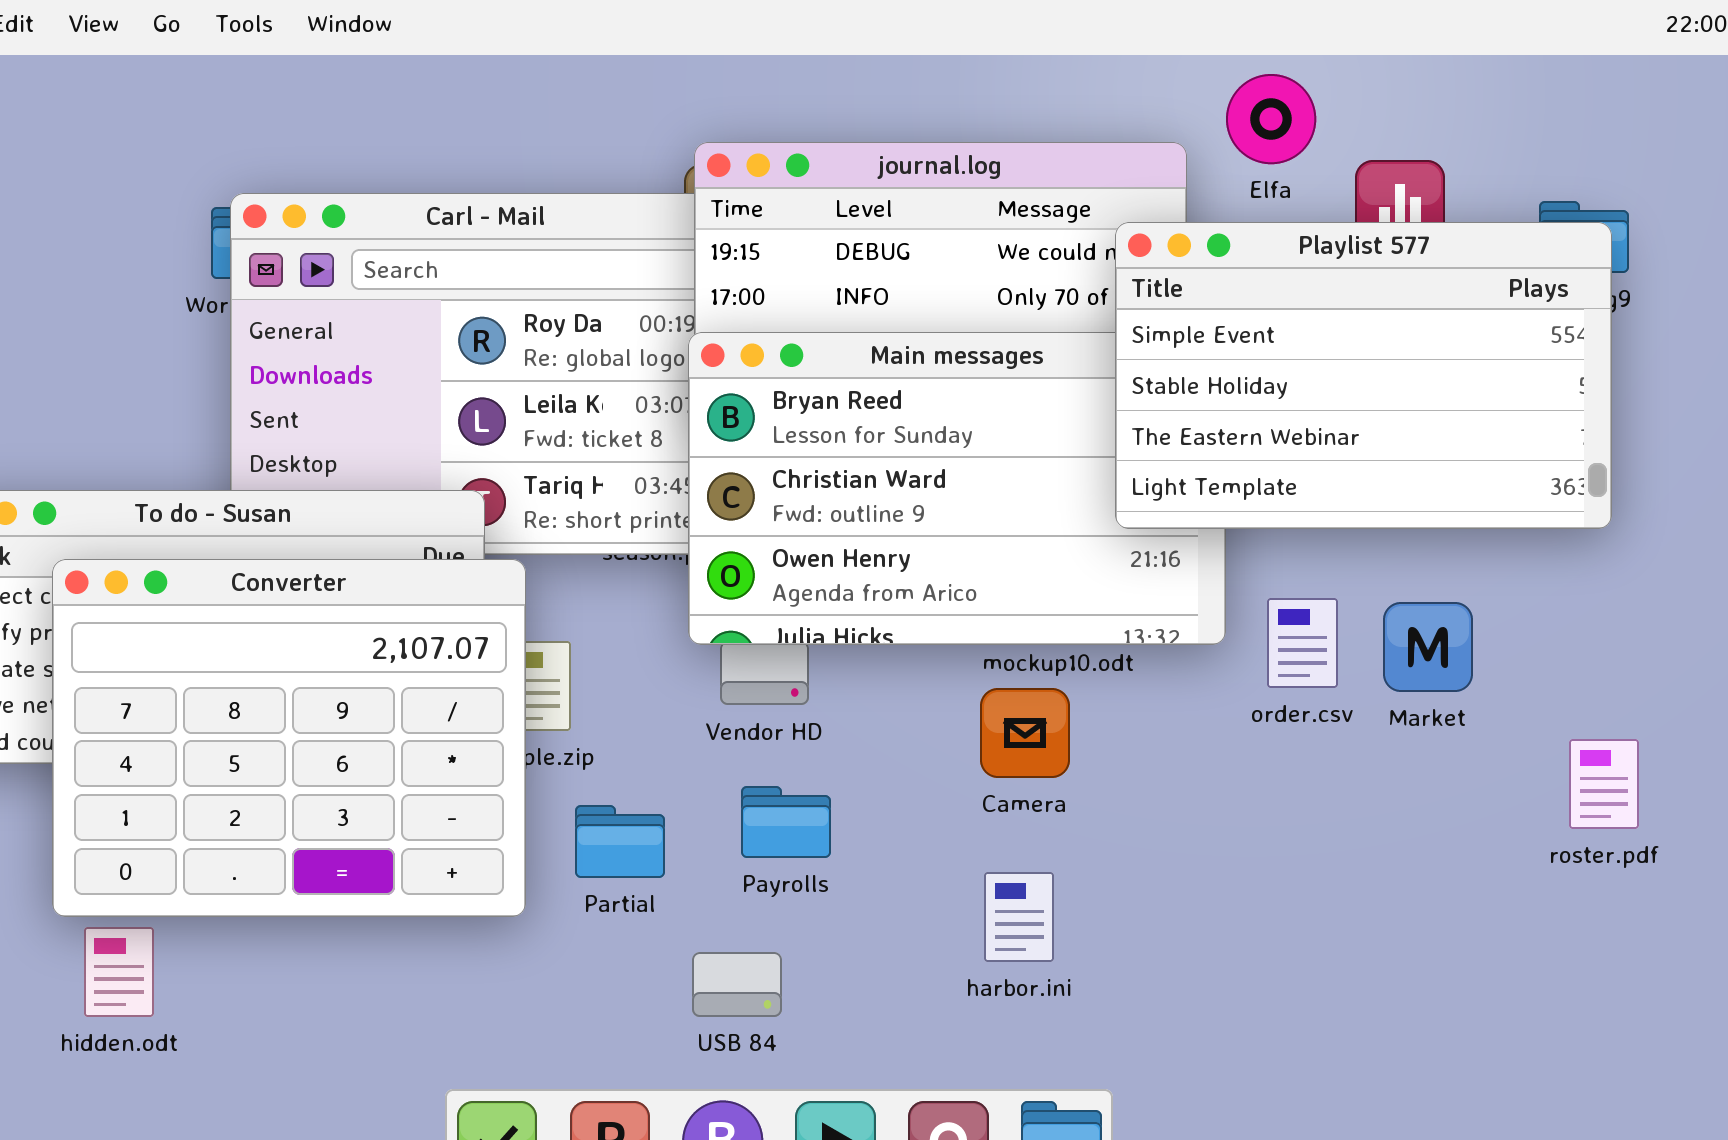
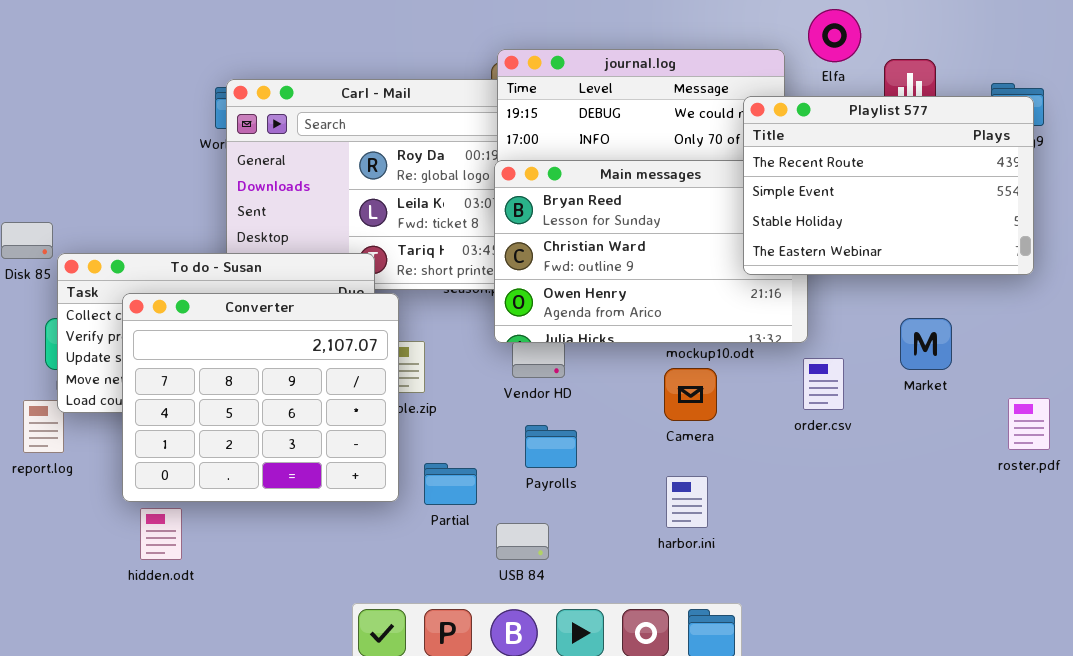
Playlist 577: [1115,222,1612,529] -> [743,96,1034,275], scrolled up 1 row
order.csv: [1267,598,1338,688] -> [803,358,844,410], moved
Partial: [575,805,665,878] -> [424,463,477,505], moved

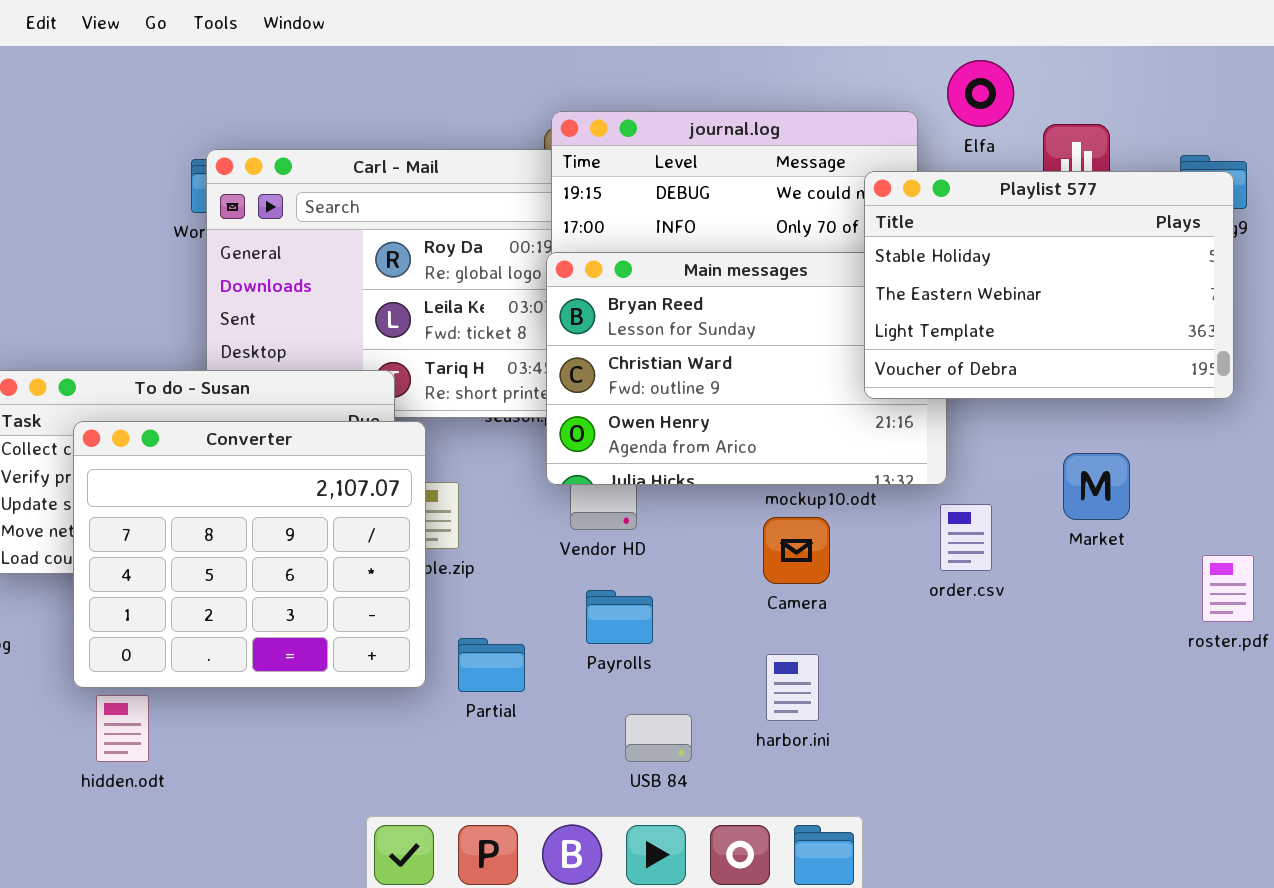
Playlist 577: [743,96,1034,275] -> [864,171,1234,399], scrolled down 2 rows
USB 84: [496,523,549,560] -> [625,714,692,762], moved

